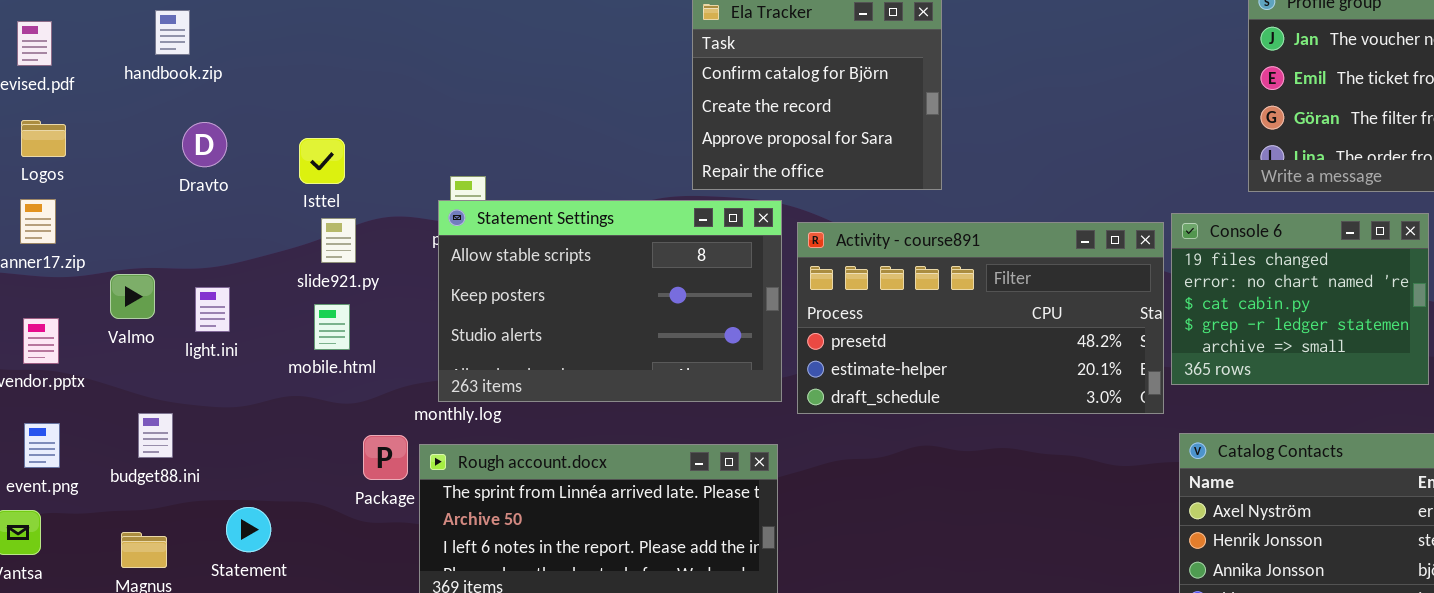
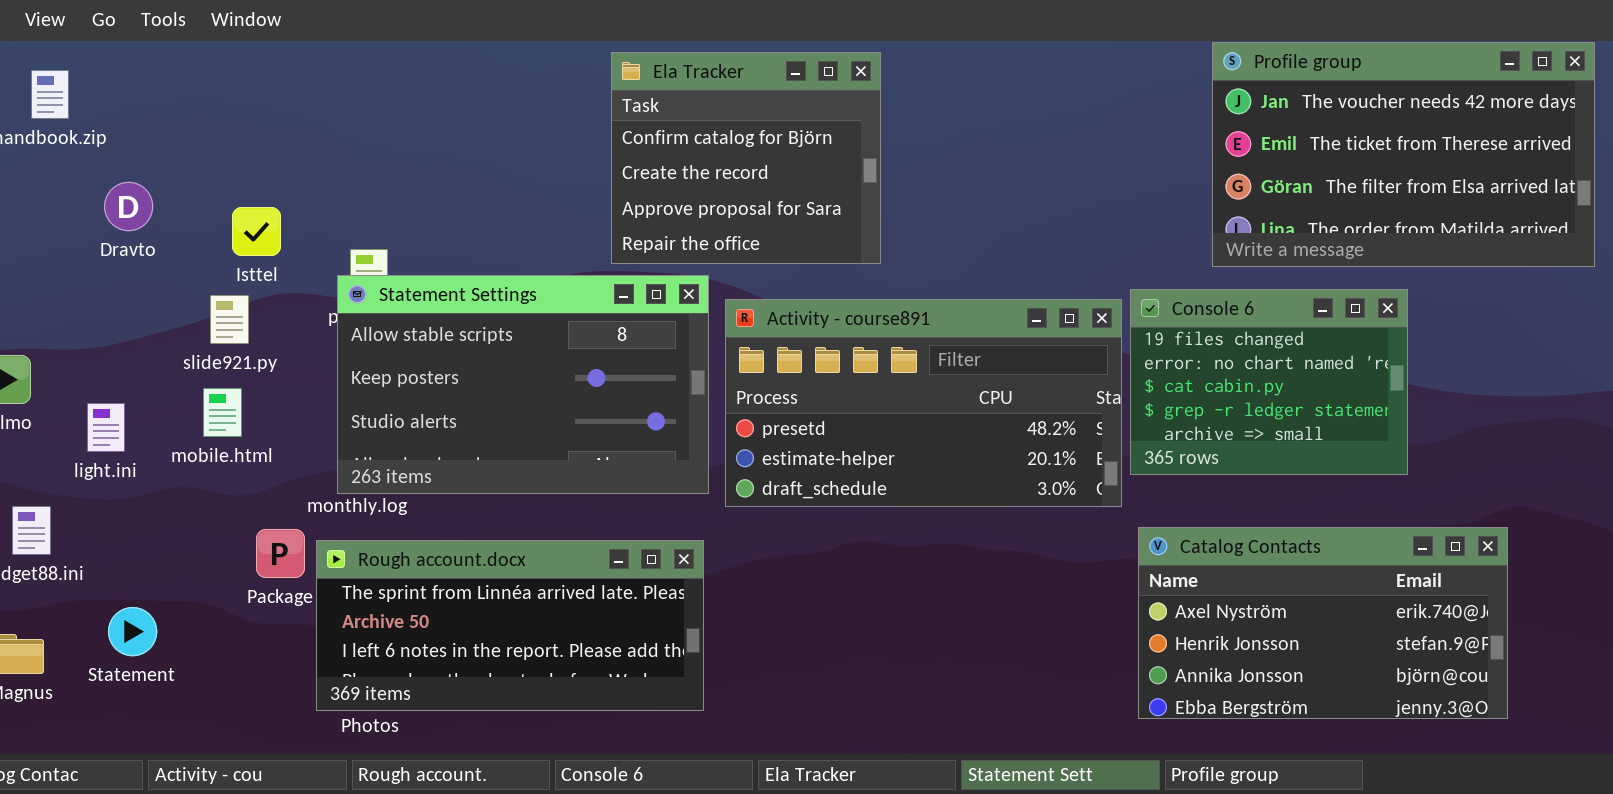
Dravto: [182,122,227,167] -> [104,182,153,231], moved
Isttel: [299,138,345,184] -> [232,207,281,256], moved
light.ini: [195,287,230,332] -> [87,403,125,452], moved

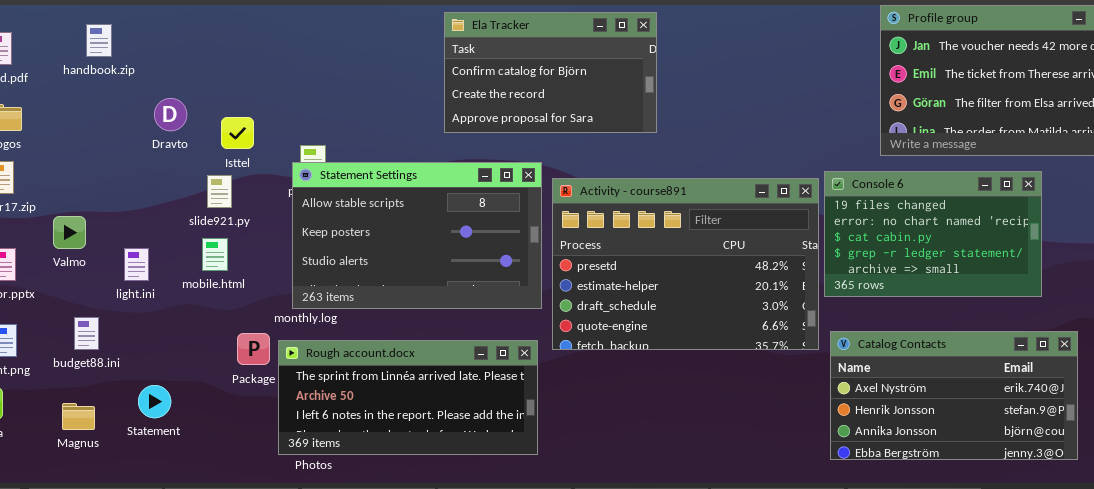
Ela Tracker: [611,52,881,264] -> [444,12,657,133], resized
Dravto: [104,182,153,231] -> [154,98,187,131], moved
Console 6: [1130,289,1408,475] -> [824,171,1042,297], resized
Activity - course891: [725,299,1122,507] -> [552,178,819,350], resized

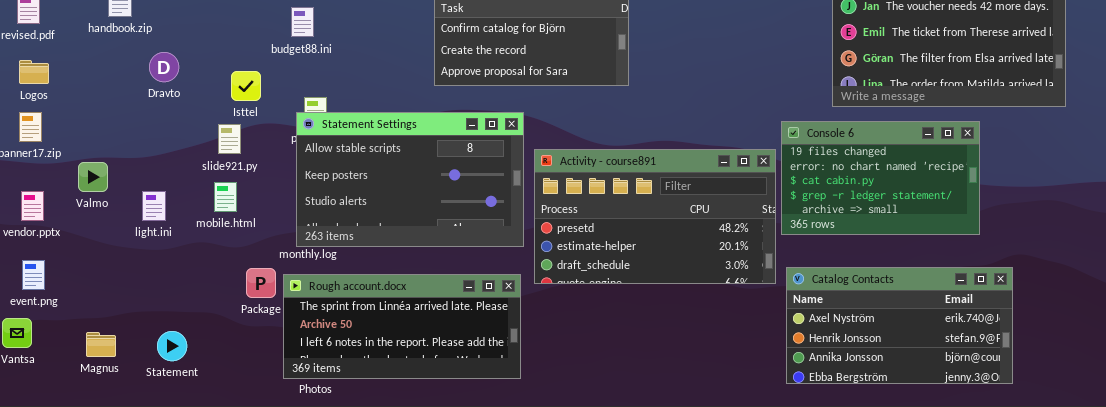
Dravto: [154,98,187,131] -> [149,52,179,82], moved
Activity - course891: [552,178,819,350] -> [534,149,776,284], resized
budget88.ini: [74,317,99,350] -> [291,7,314,37], moved
Statement: [138,385,171,418] -> [157,331,187,361], moved

